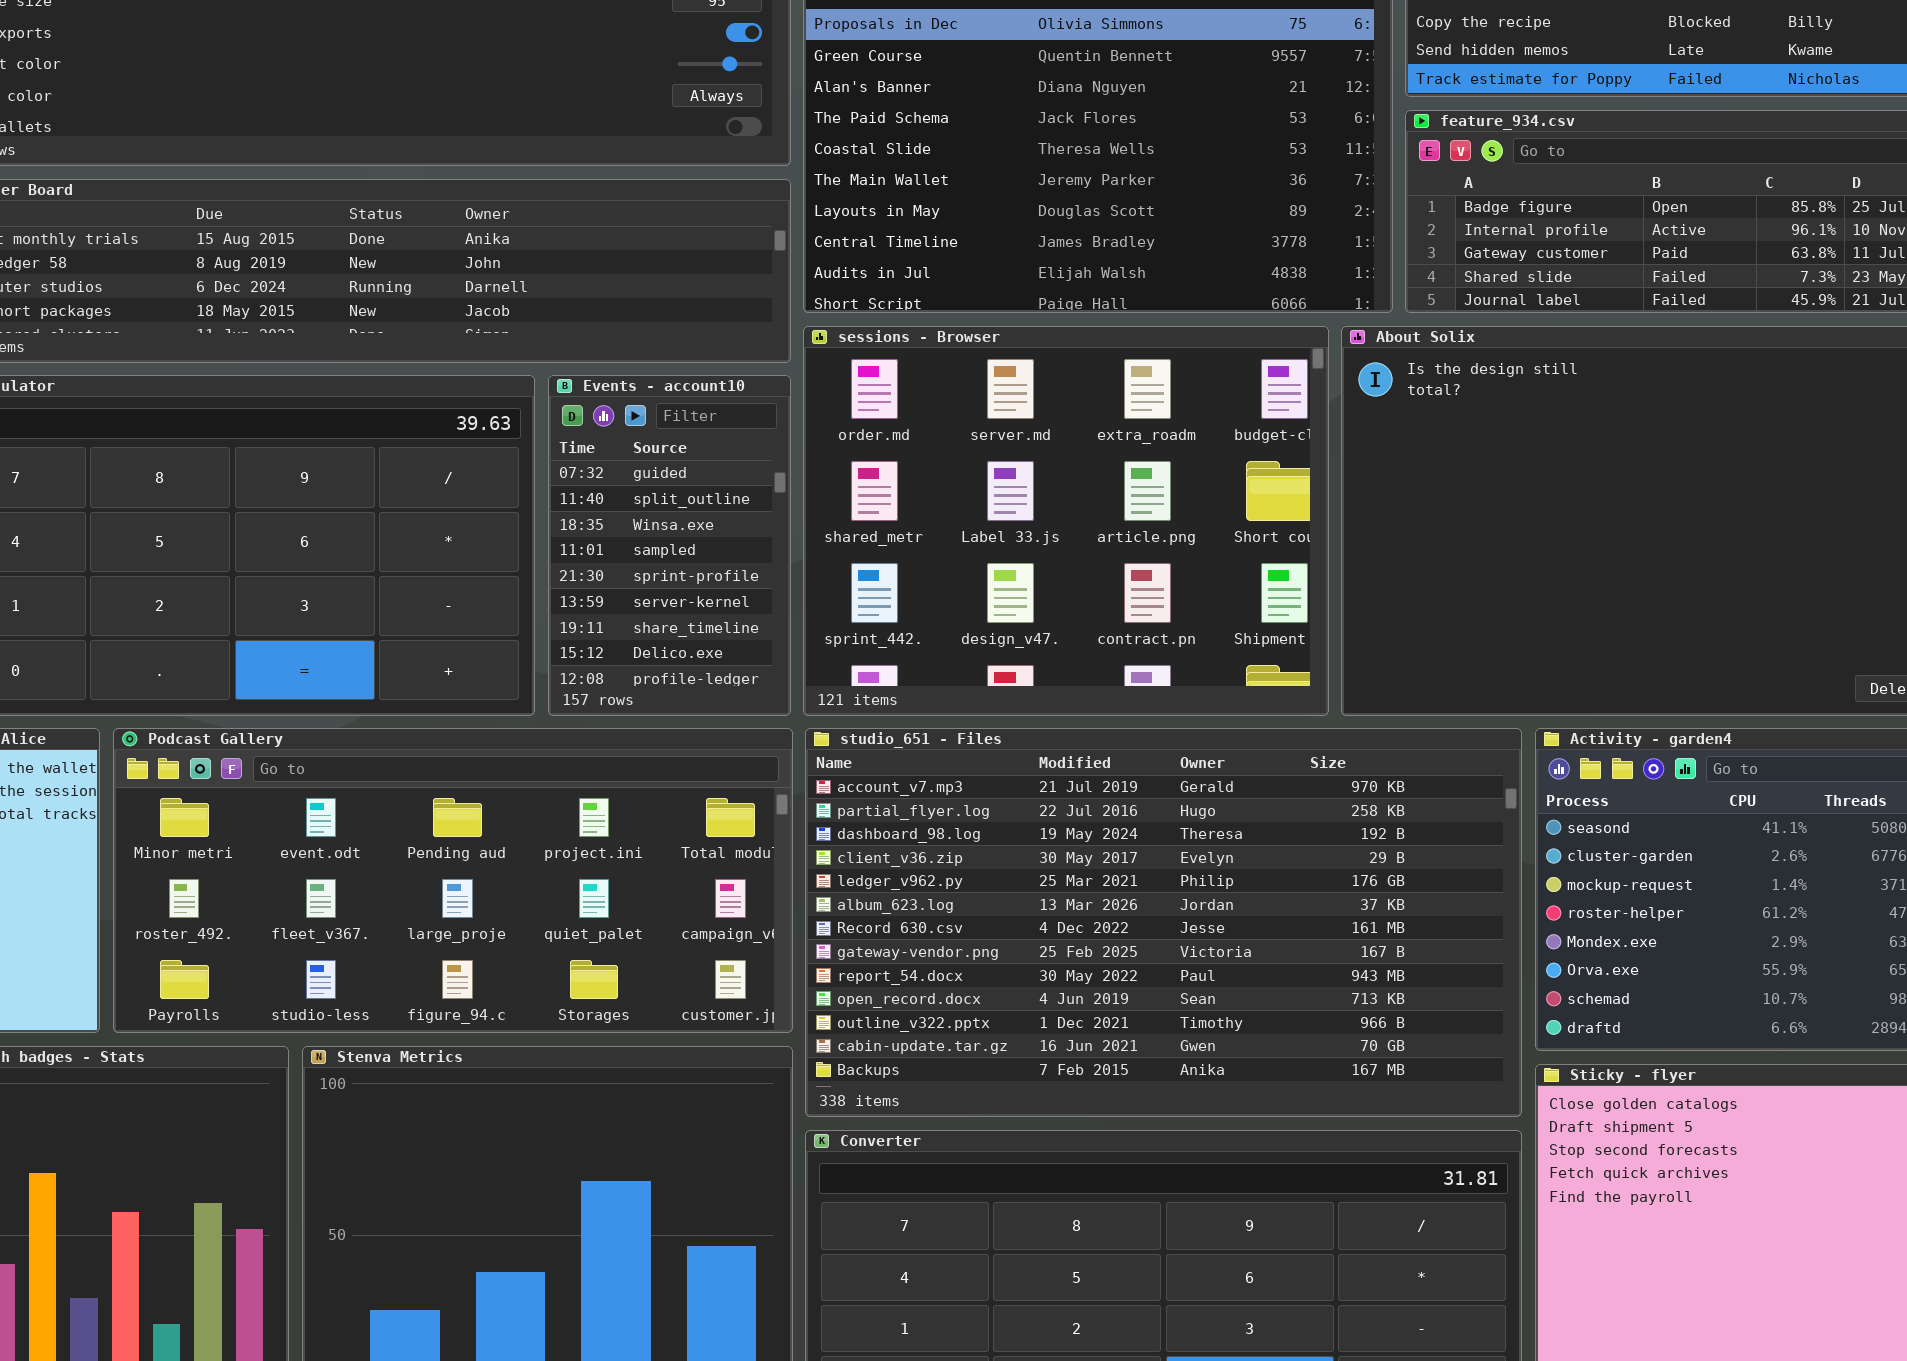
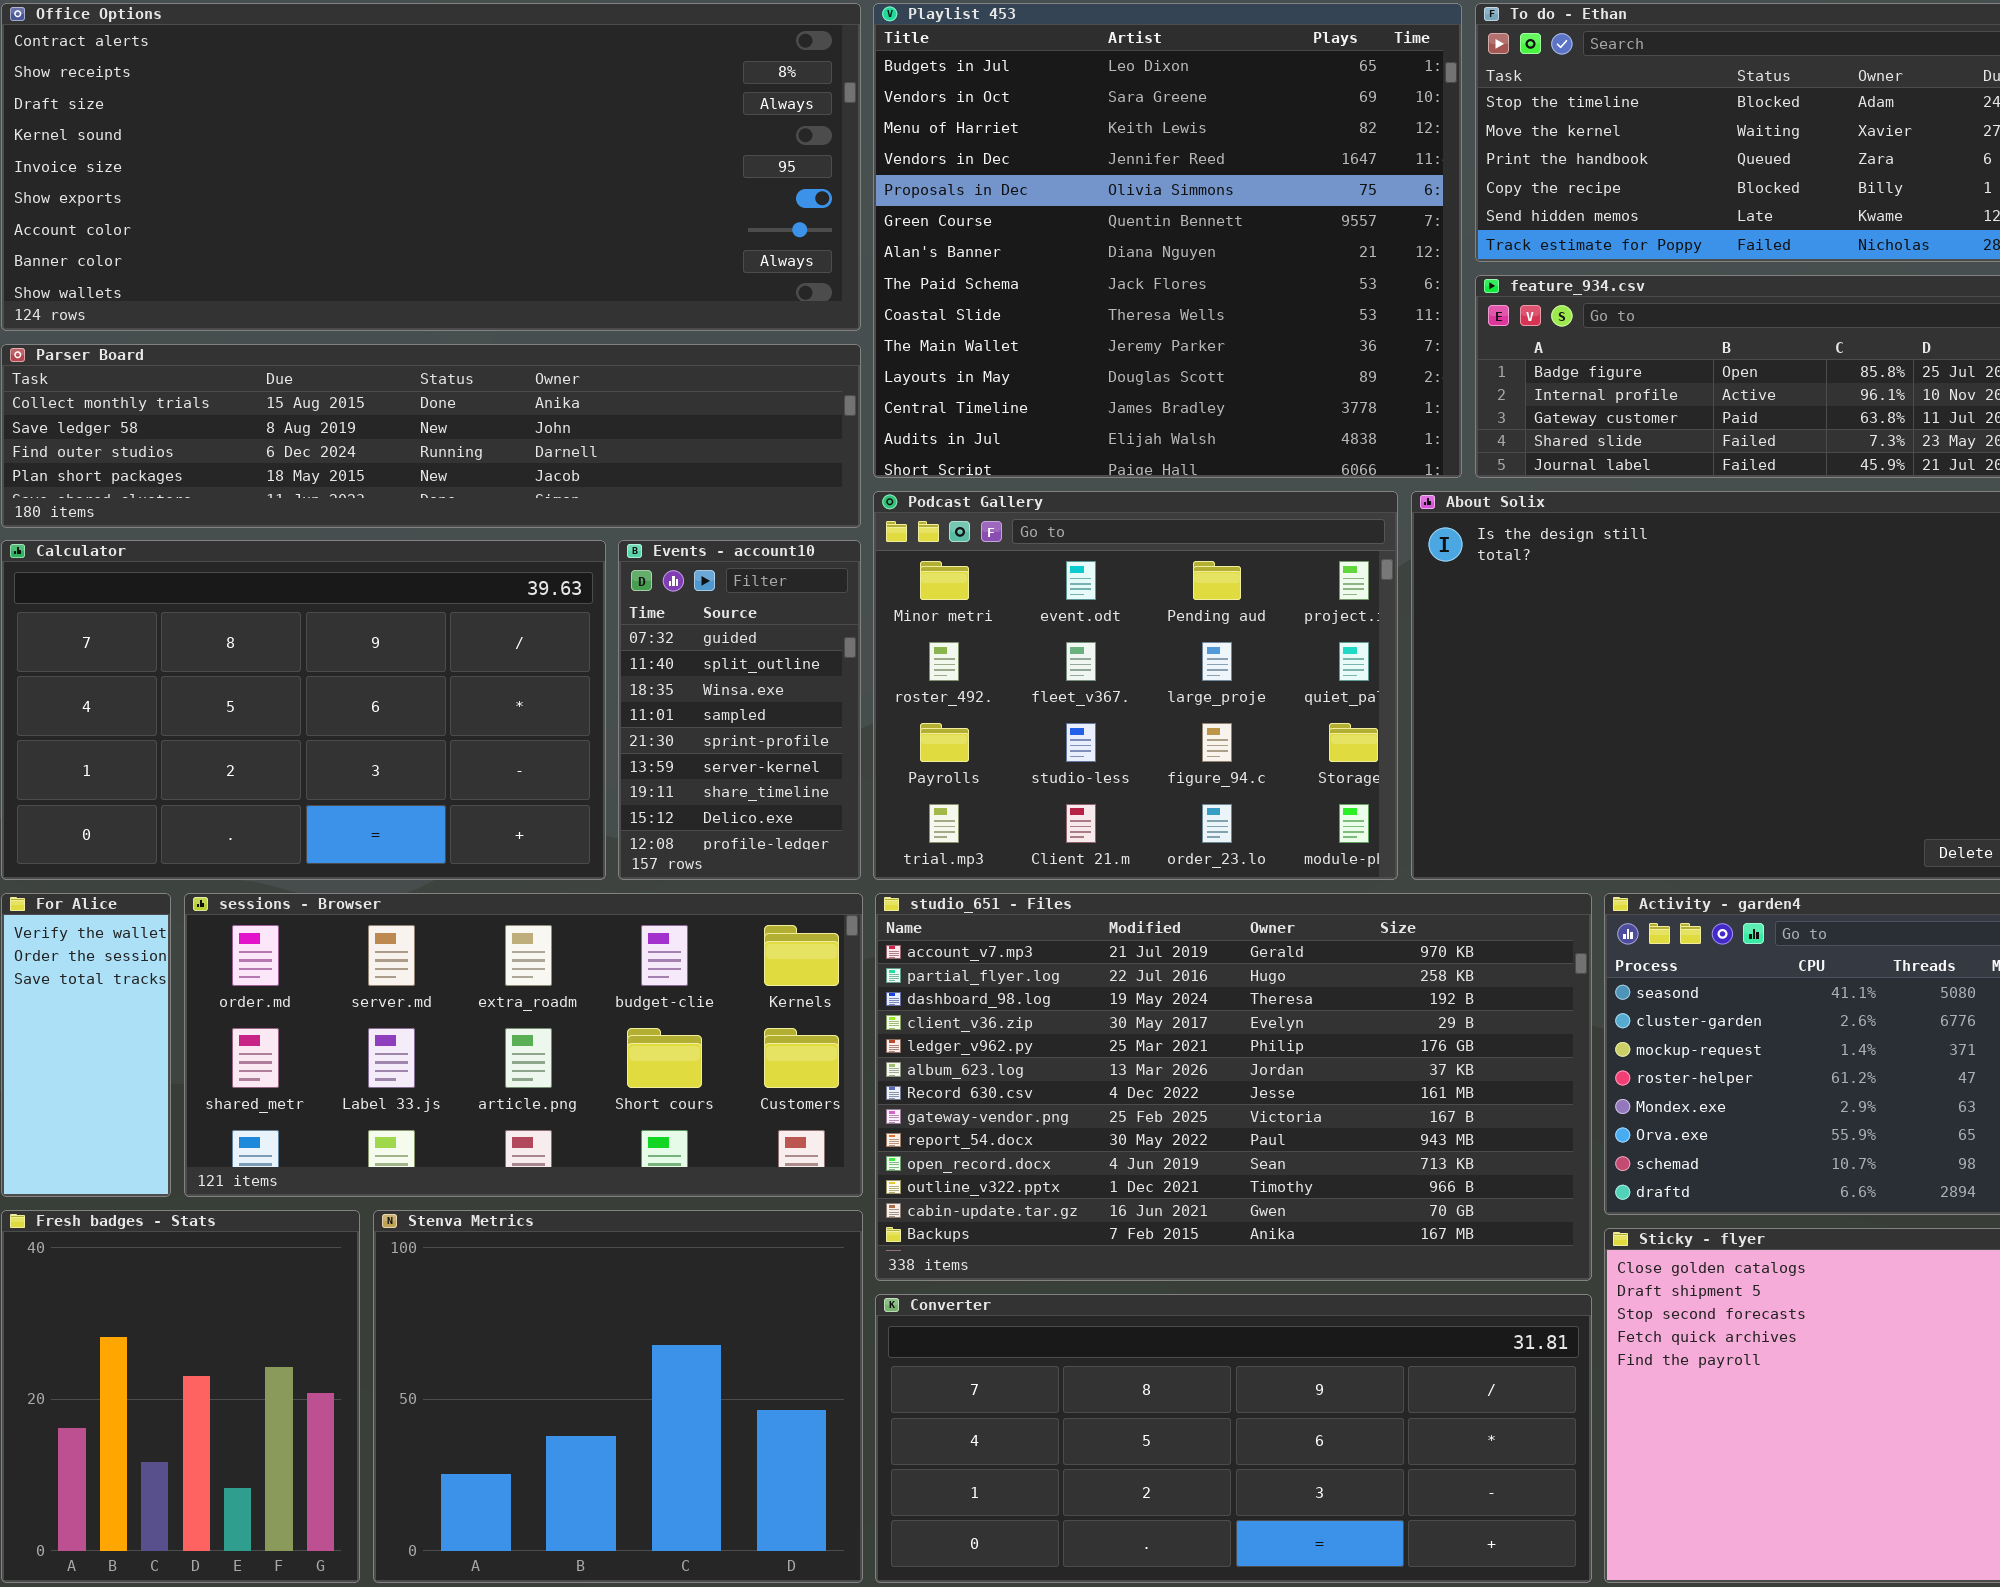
sessions - Browser: [803,326,1329,716] -> [184,893,863,1197], moved, resized
Podcast Gallery: [113,728,793,1033] -> [873,491,1398,880], moved, resized

